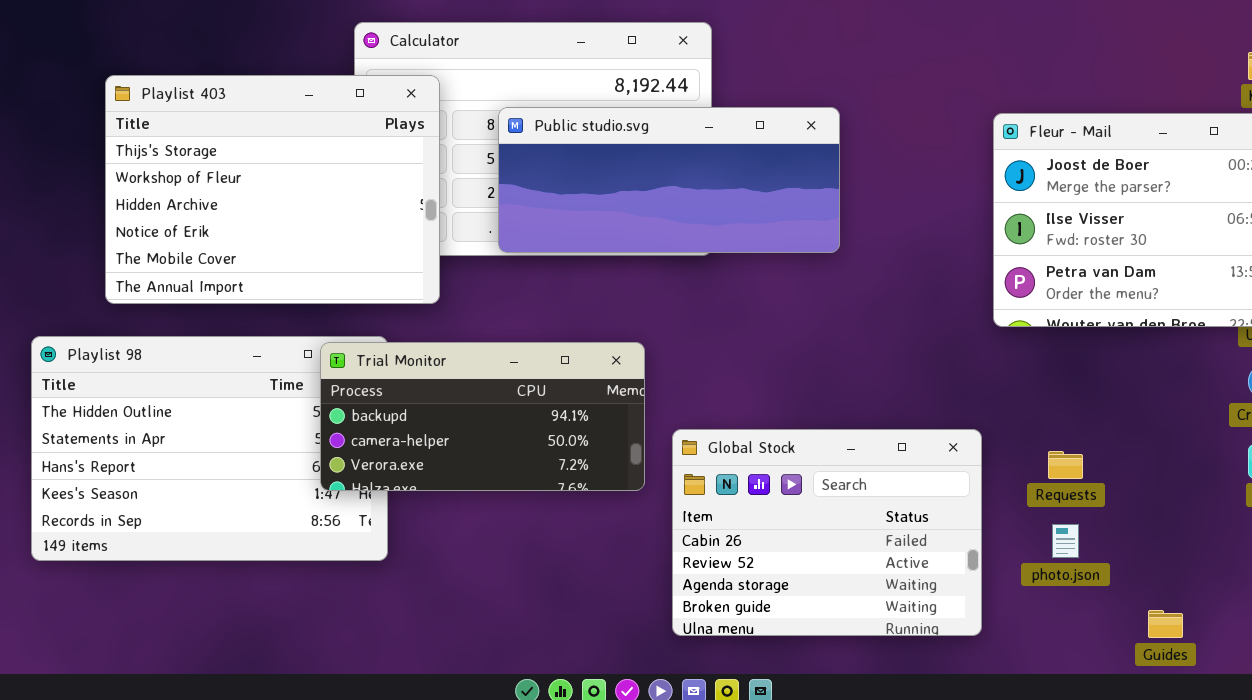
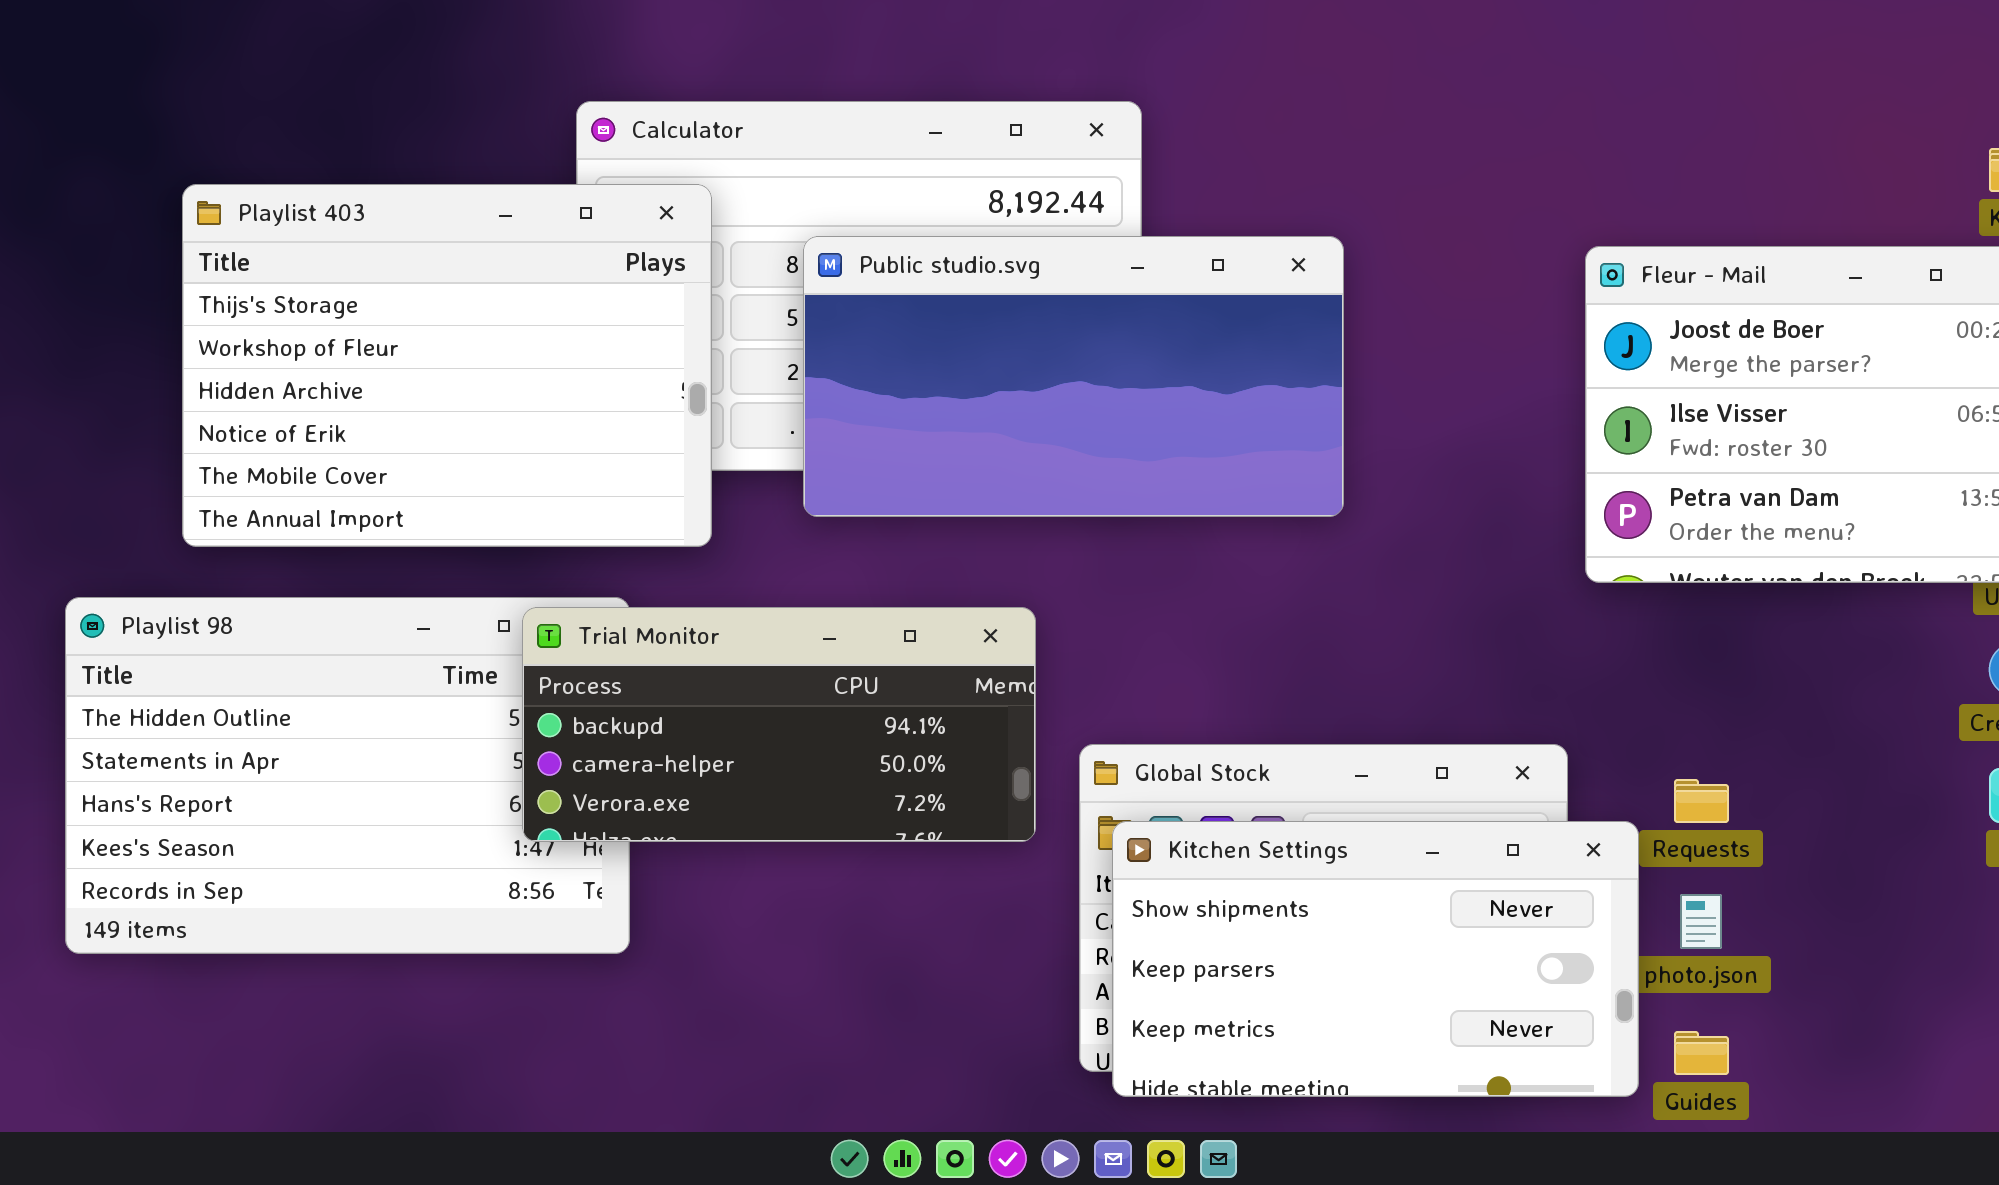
Public studio.svg: [498,107,840,253] -> [803,236,1344,517], resized
Kitchen Settings: none -> [1112,821,1639,1097], opened
Guides: [1148,610,1183,638] -> [1674,1031,1729,1075], moved

